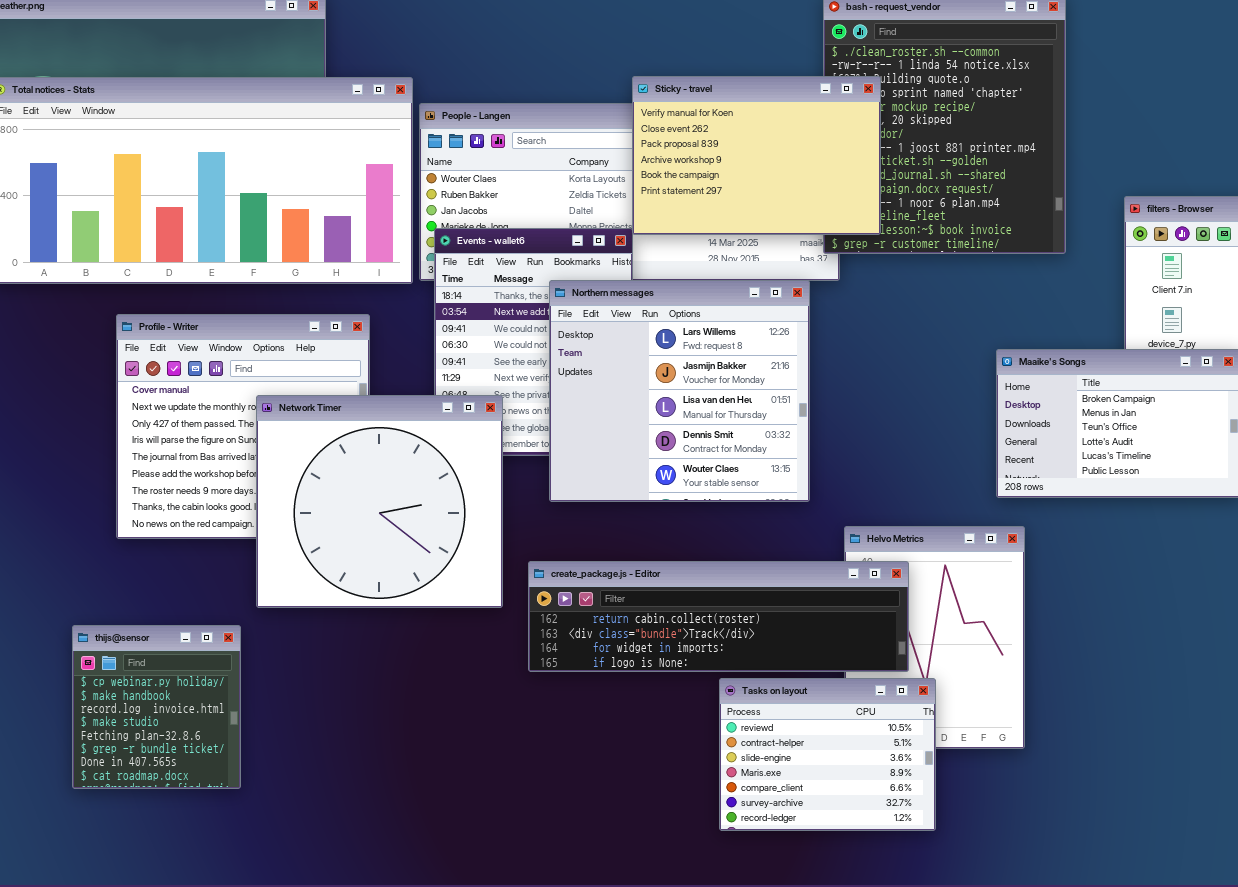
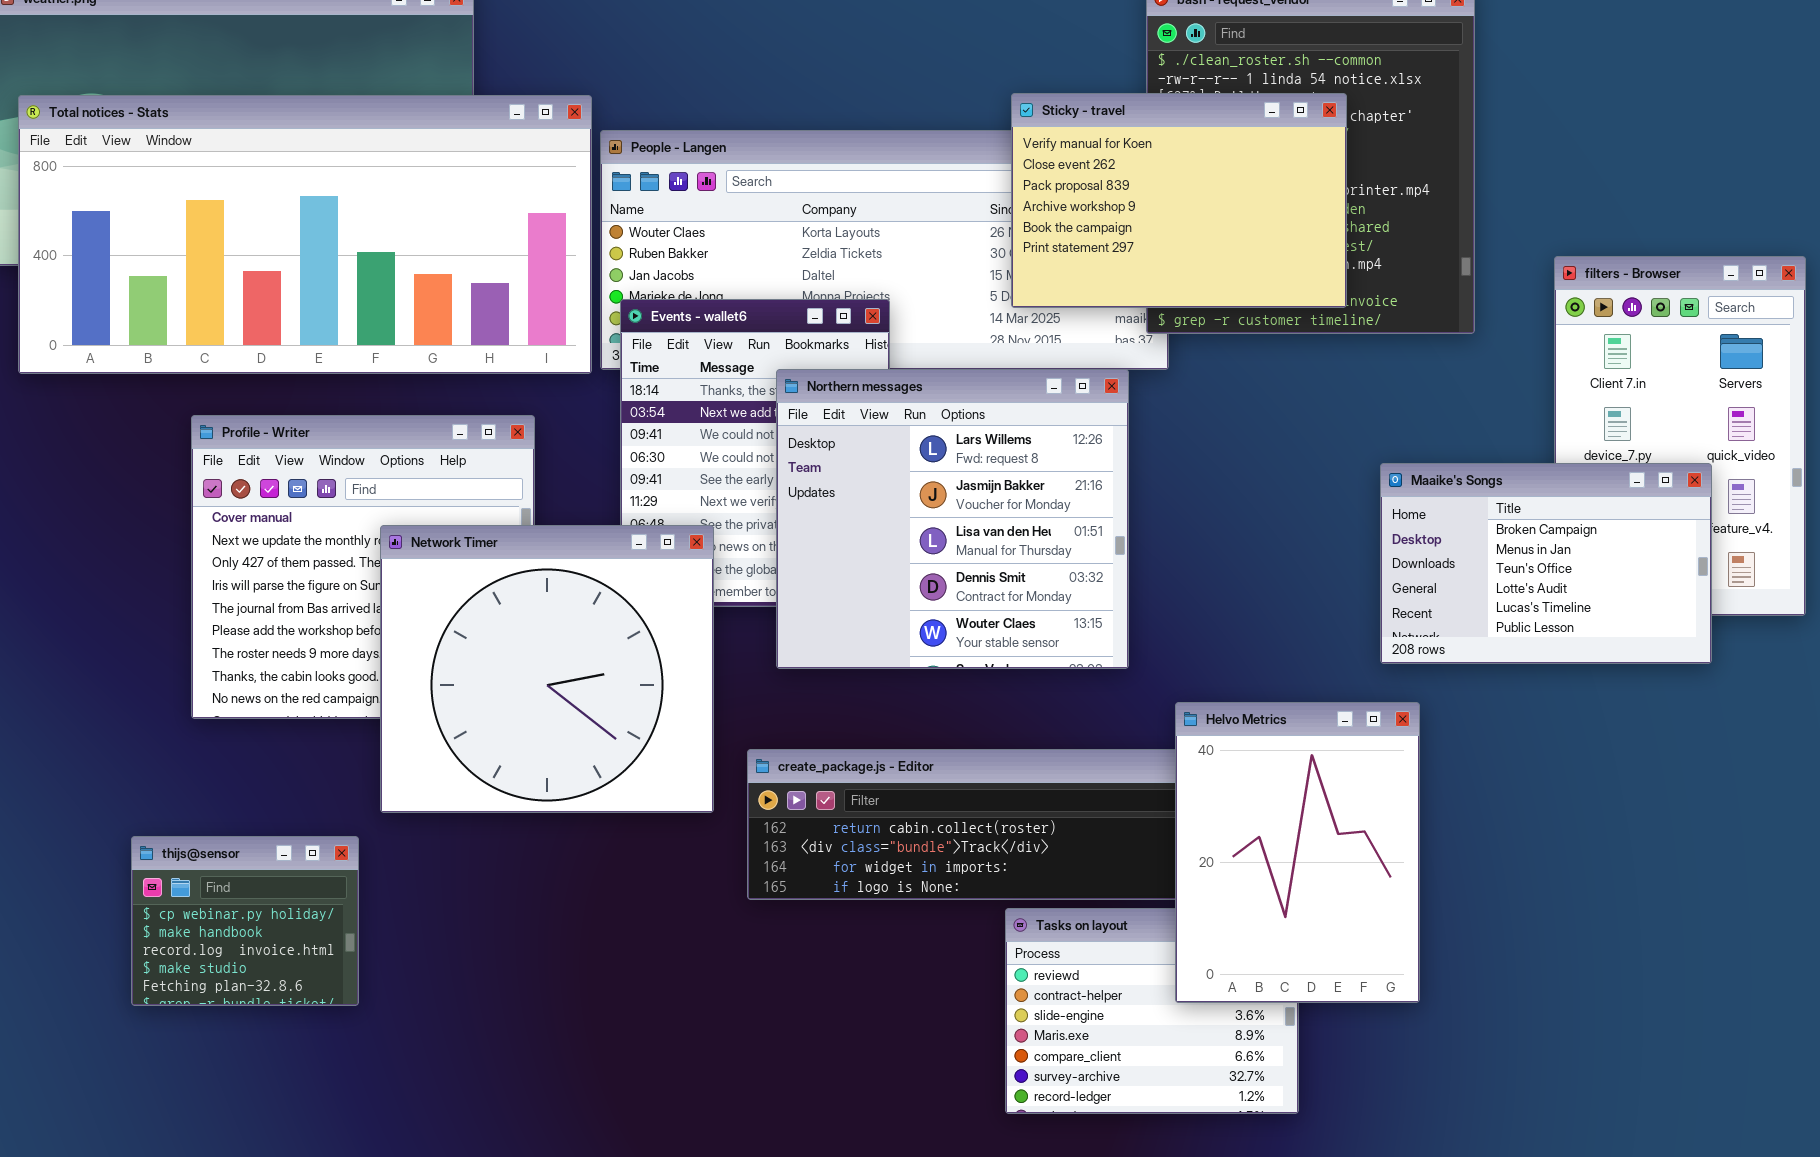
Sticky - travel: [632,76,881,235] -> [1011,93,1347,308], moved
Helvo Metrics: [844,526,1025,749] -> [1175,702,1420,1003], raised
thijs@sensor: [72,625,241,789] -> [131,836,359,1006], resized

